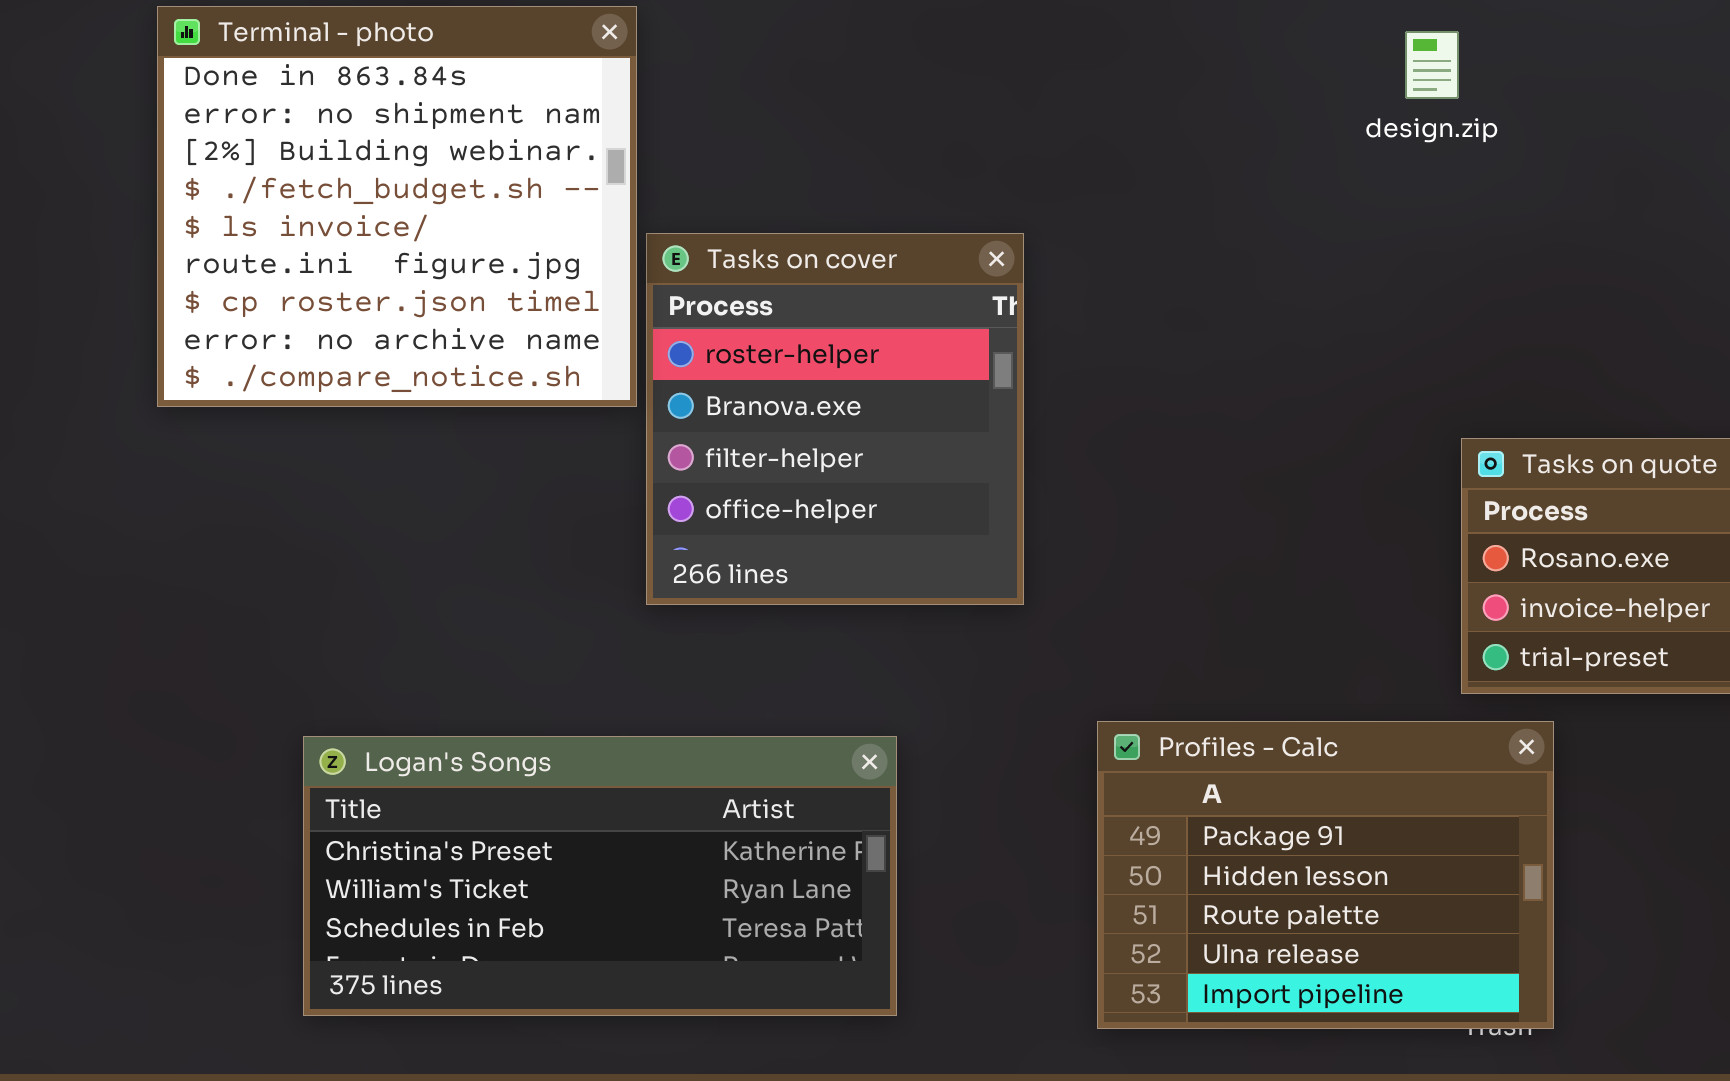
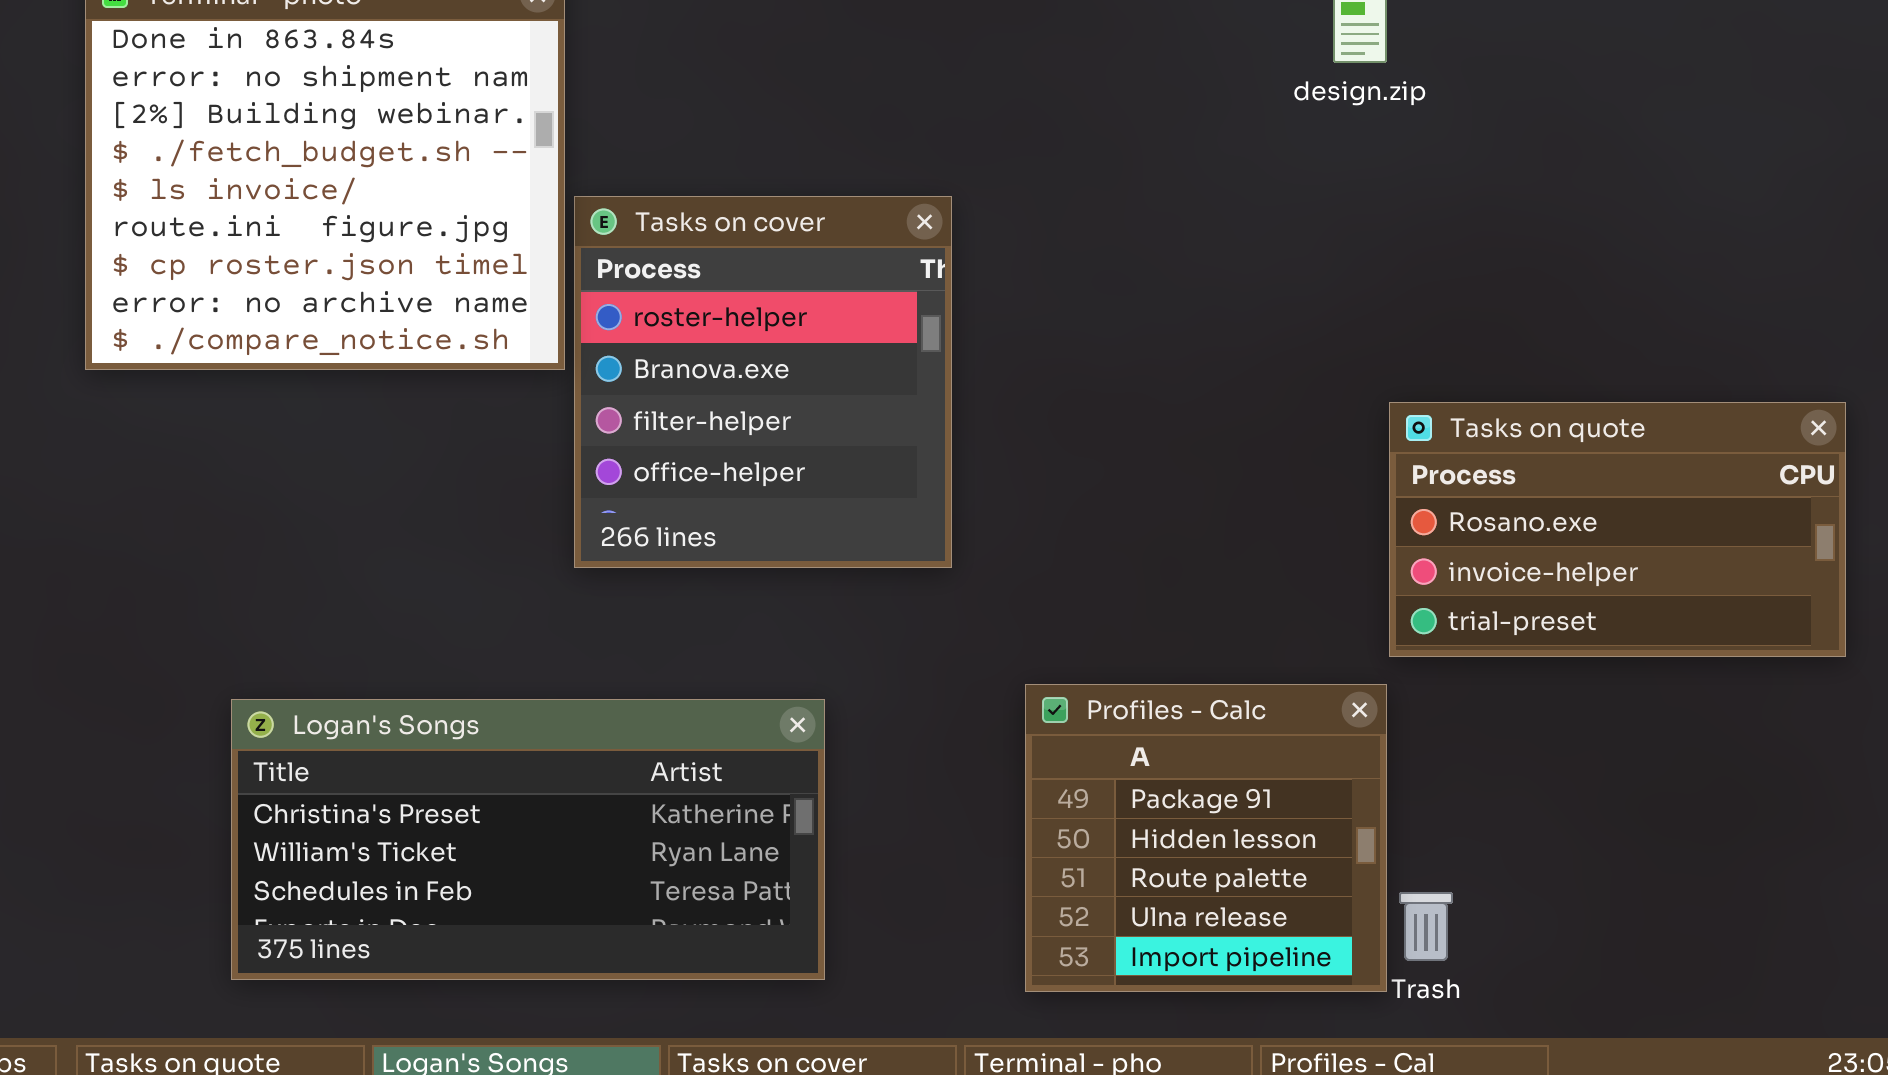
Profiles - Calc: [1097,721,1554,1029] -> [1025,684,1387,992], resized

